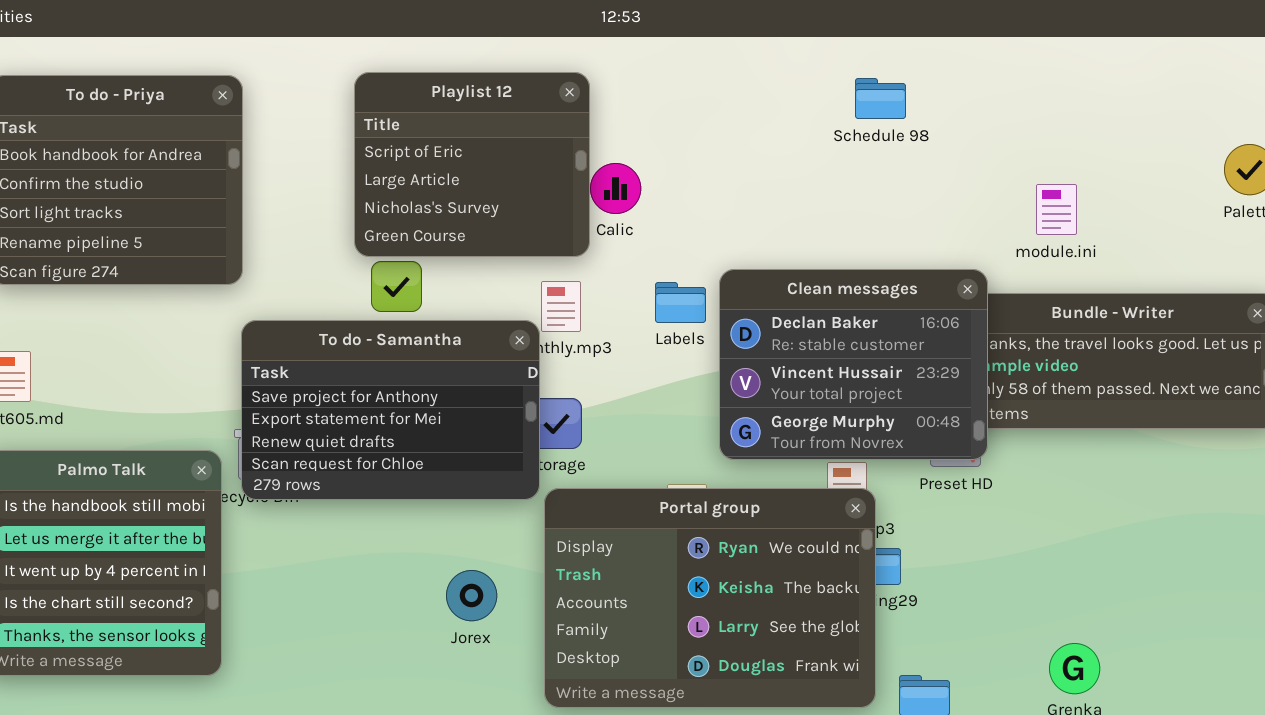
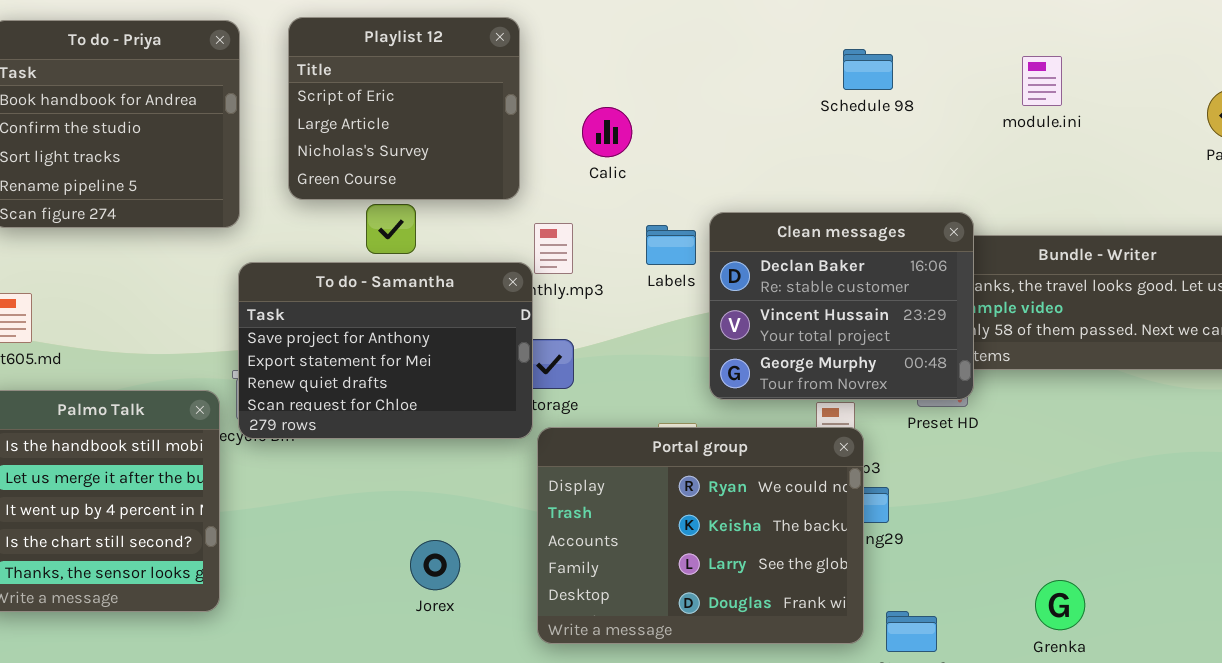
Playlist 12: [354,72,590,257] -> [288,17,520,200], moved
Schedule 98: [855,78,906,119] -> [843,49,893,90], moved
module.ini: [1036,184,1077,235] -> [1022,56,1062,106], moved
Jorex: [446,570,497,621] -> [410,540,460,590], moved

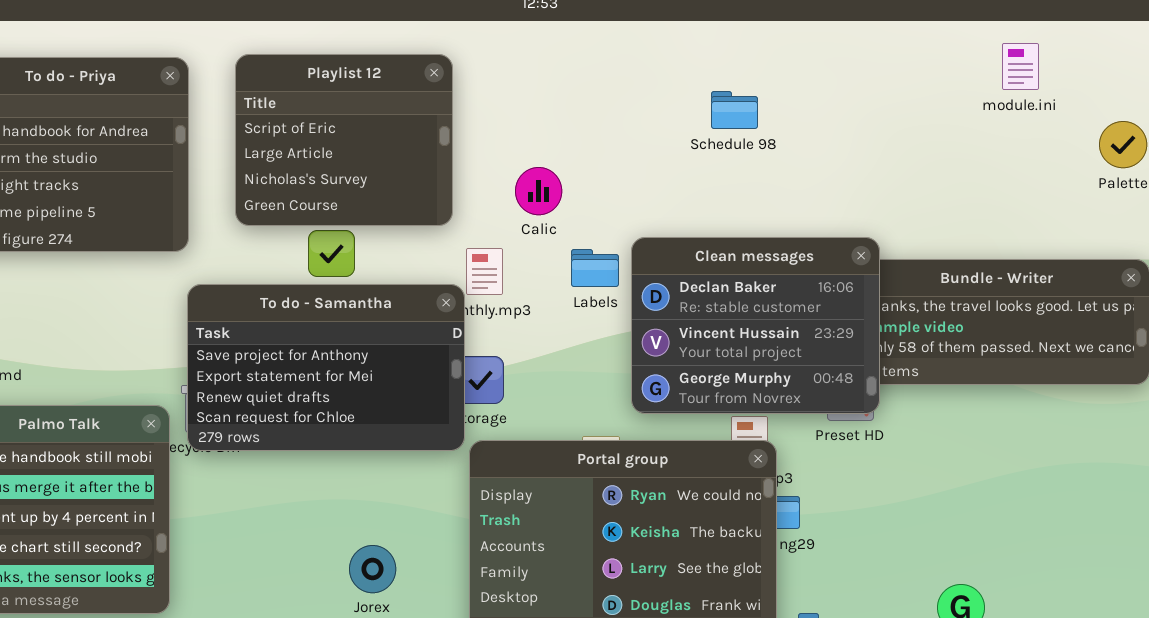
Schedule 98: [843,49,893,90] -> [711,91,758,129], moved
module.ini: [1022,56,1062,106] -> [1002,43,1039,90], moved
Calic: [582,107,632,157] -> [515,167,562,215], moved

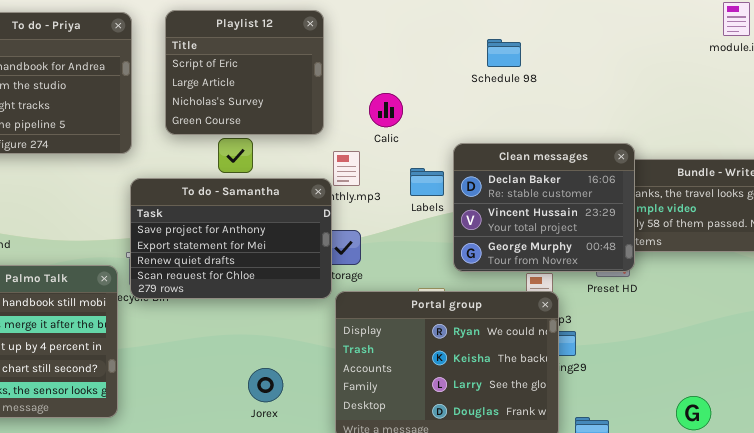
Schedule 98: [711,91,758,129] -> [487,39,521,67], moved
Labels: [571,249,619,287] -> [410,168,444,196], moved

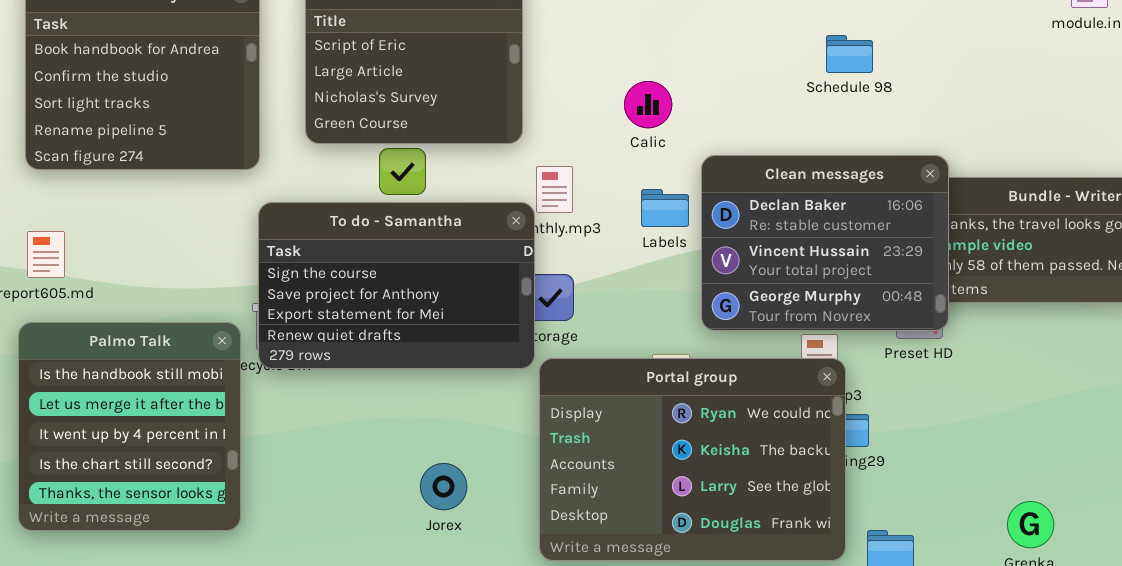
Schedule 98: [487,39,521,67] -> [826,35,873,73], moved
Calic: [369,93,403,127] -> [624,81,672,128], moved
To do - Samantha: [130,178,332,299] -> [258,202,535,369], scrolled up 1 row

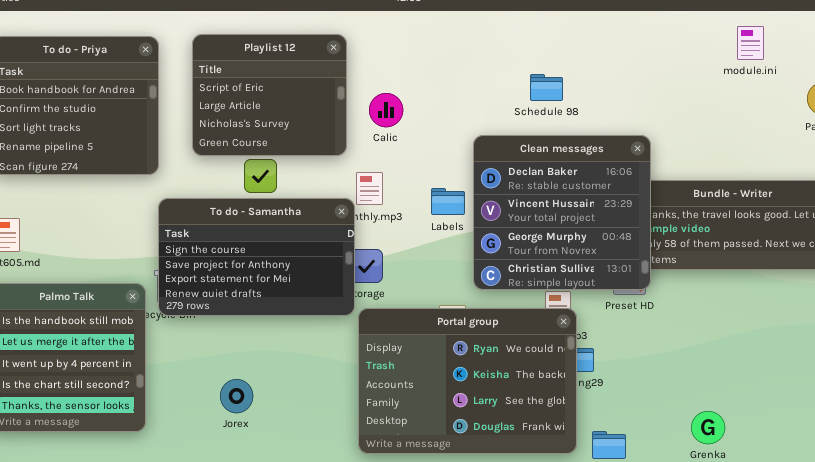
Schedule 98: [826,35,873,73] -> [530,74,563,101], moved
Calic: [624,81,672,128] -> [369,93,403,127], moved
Clean messages: [701,155,949,331] -> [473,135,651,290], resized
Jorex: [420,463,467,510] -> [220,379,253,413], moved

